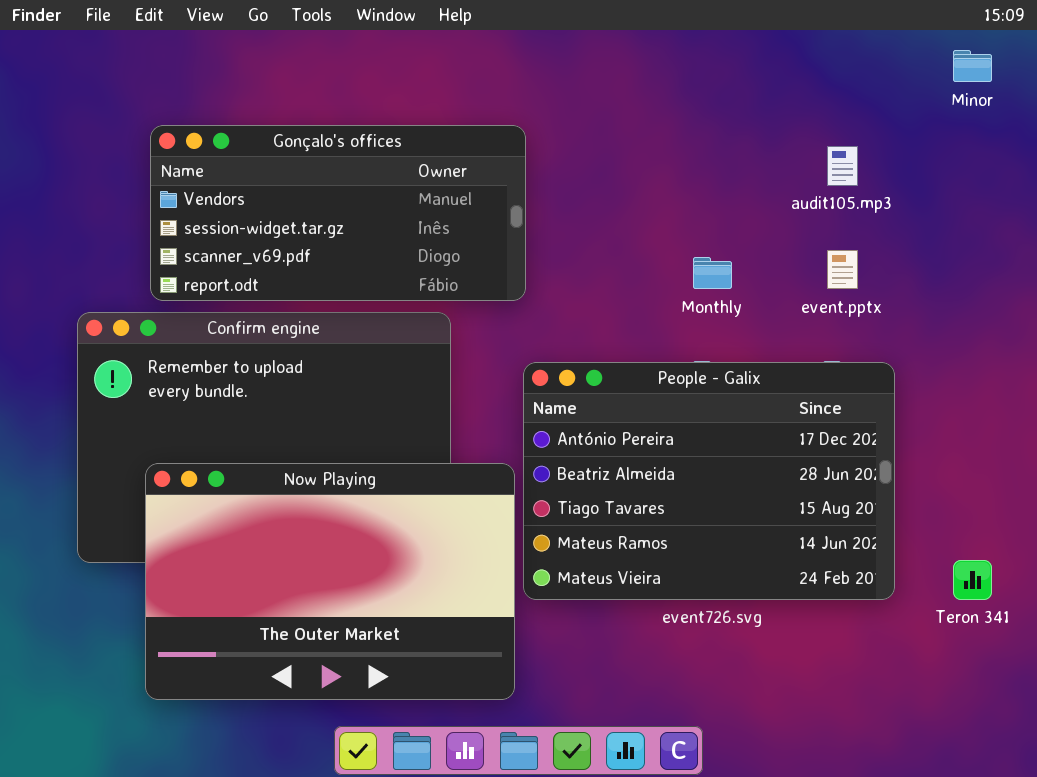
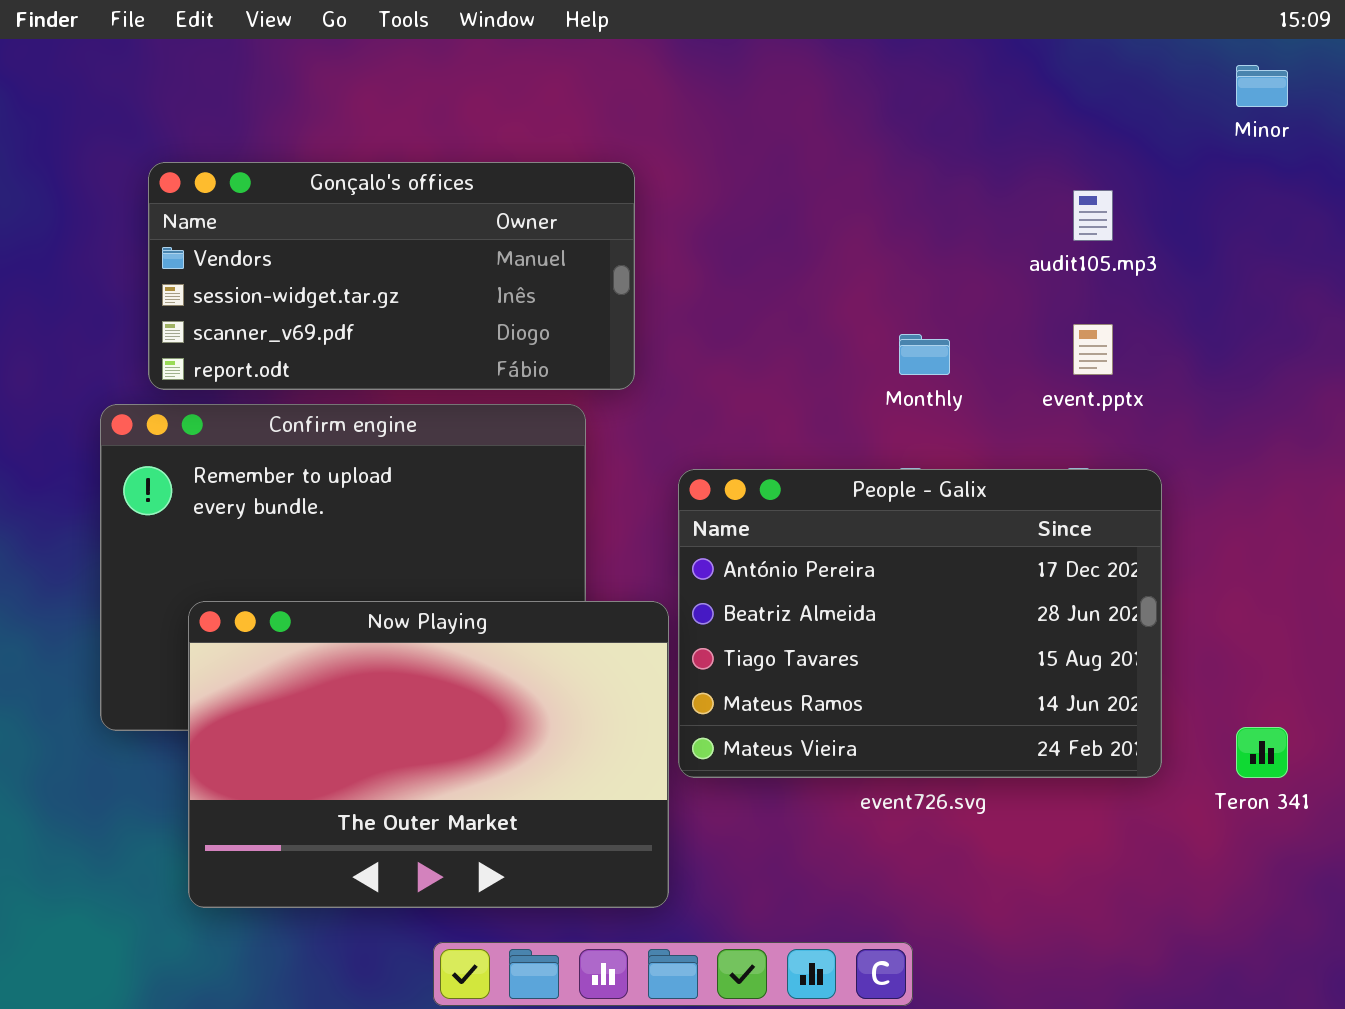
Gonçalo's offices: [150,125,526,301] -> [148,162,635,390], moved

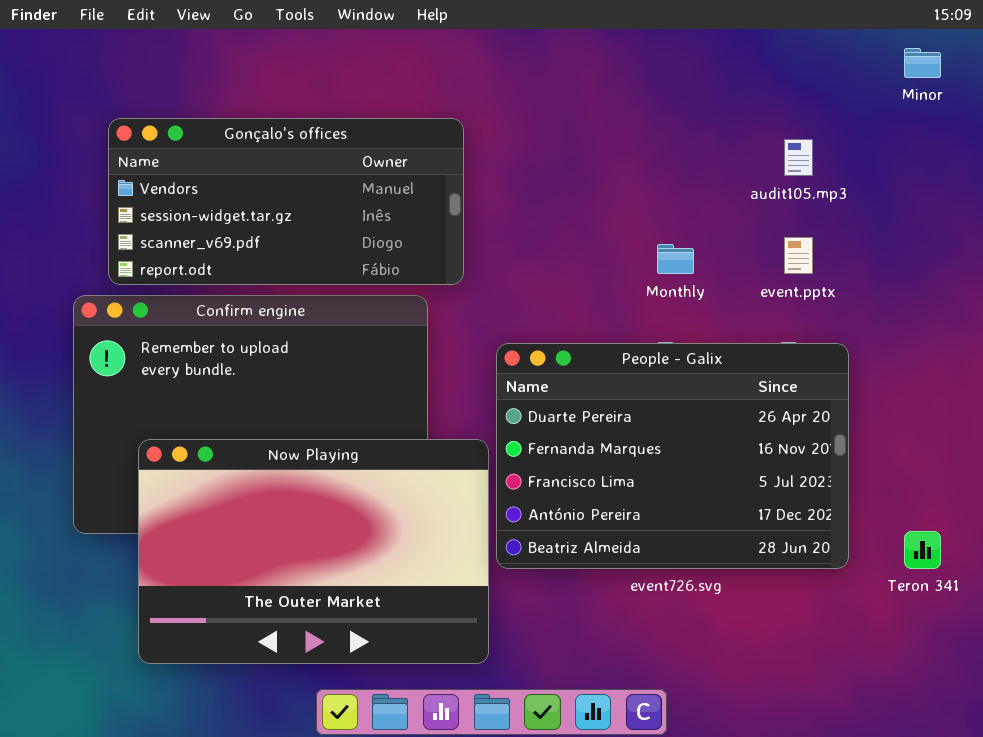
People - Galix: [678,469,1162,778] -> [496,343,849,569], scrolled up 3 rows

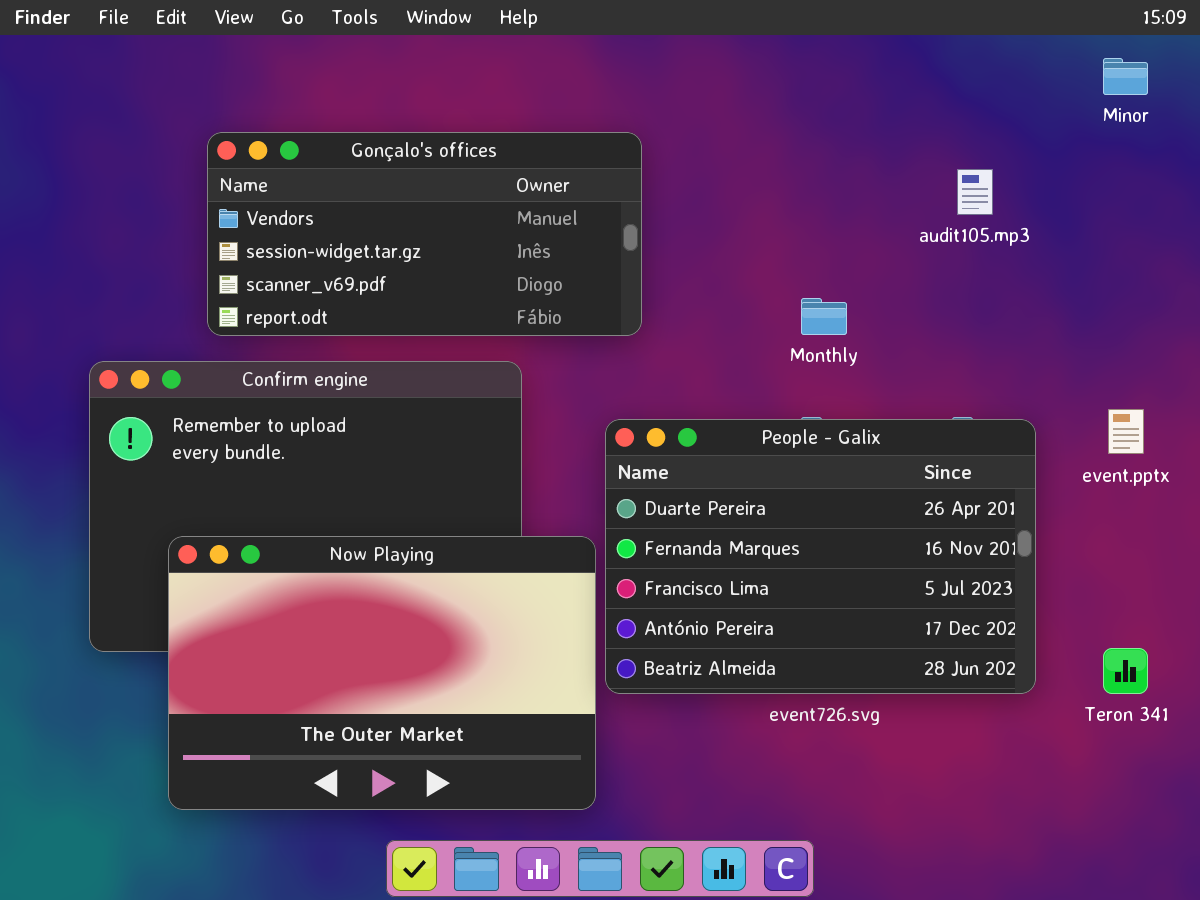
Gonçalo's offices: [108,118,464,285] -> [207,132,642,336], moved
event.pptx: [784,237,813,274] -> [1108,409,1144,454], moved

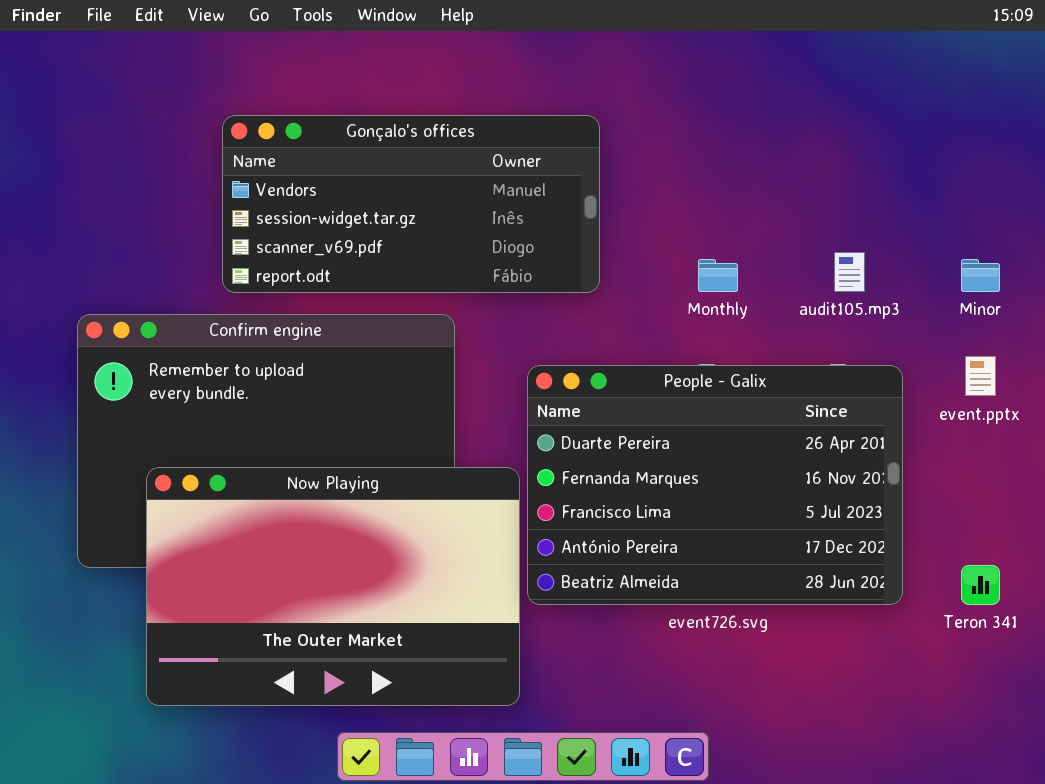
Minor: [1103,58,1148,95] -> [961,259,1000,292], moved
Gonçalo's offices: [207,132,642,336] -> [222,115,600,293], moved
audit105.mp3: [957,169,993,215] -> [834,252,865,292], moved

